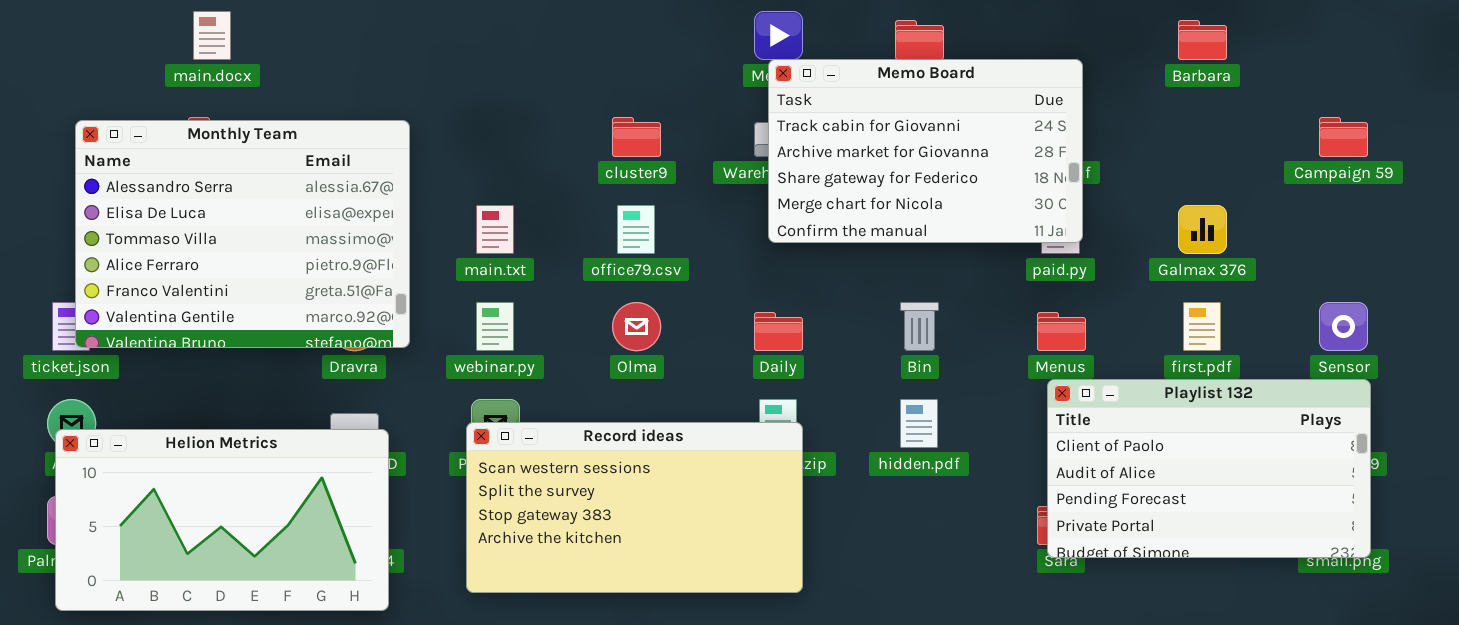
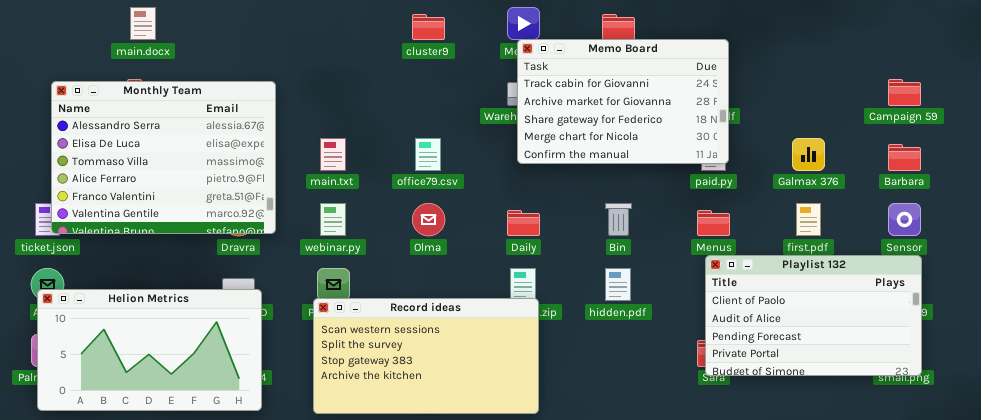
Barbara: [1178,20,1227,60] -> [888,144,921,171], moved
cluster9: [612,117,661,157] -> [412,14,445,40], moved
Record ideas: [466,422,803,593] -> [313,298,539,414], moved

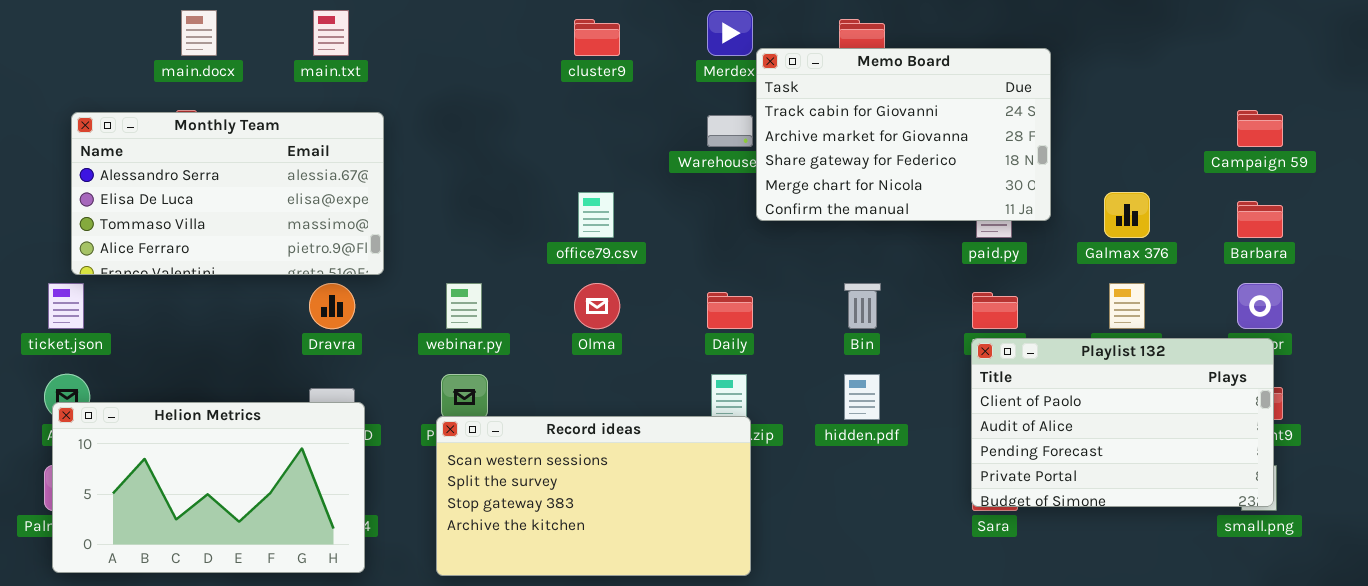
Memo Board: [517,39,729,164] -> [756,48,1051,221], moved
Monthly Team: [51,81,276,234] -> [71,112,384,275], resized
main.txt: [320,138,346,171] -> [313,10,349,56], moved
Playlist 132: [705,255,922,376] -> [971,338,1274,507], moved

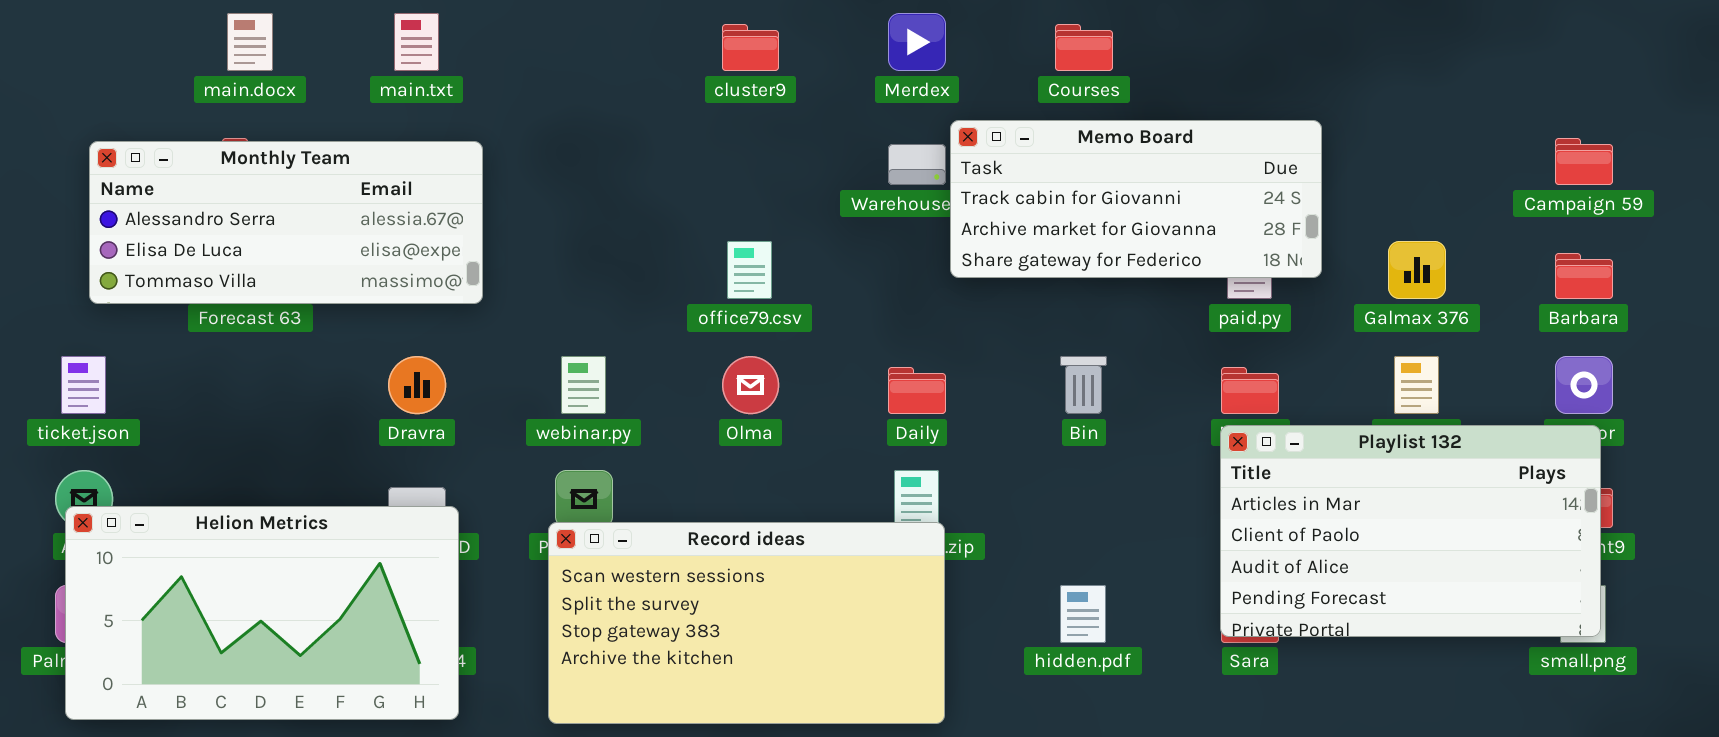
Memo Board: [756,48,1051,221] -> [950,120,1322,278], resized
Monthly Team: [71,112,384,275] -> [89,141,483,304], resized
Playlist 132: [971,338,1274,507] -> [1220,425,1601,637], scrolled up 1 row
hidden.pdf: [844,374,880,420] -> [1060,585,1106,643], moved

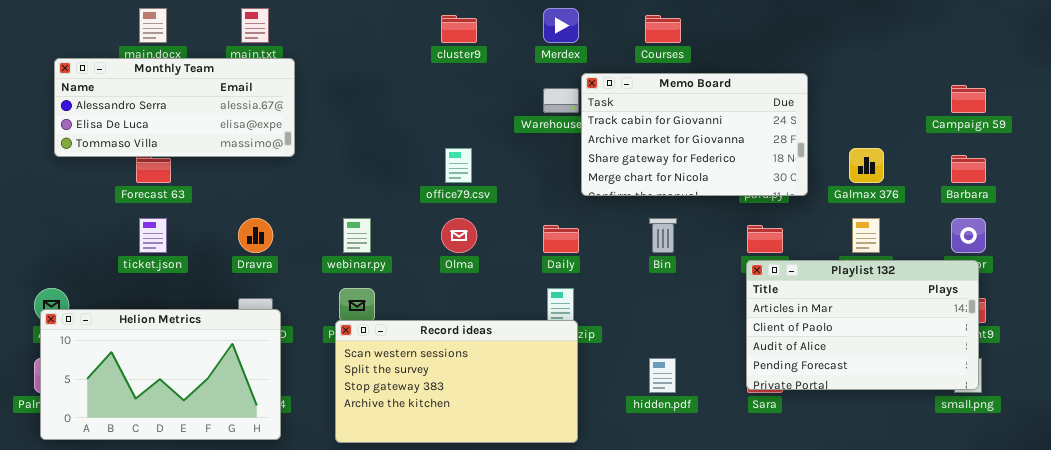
Memo Board: [950,120,1322,278] -> [581,73,808,196], resized
Monthly Team: [89,141,483,304] -> [54,58,295,157], moved
ticket.json: [61,356,106,414] -> [139,218,167,253], moved

